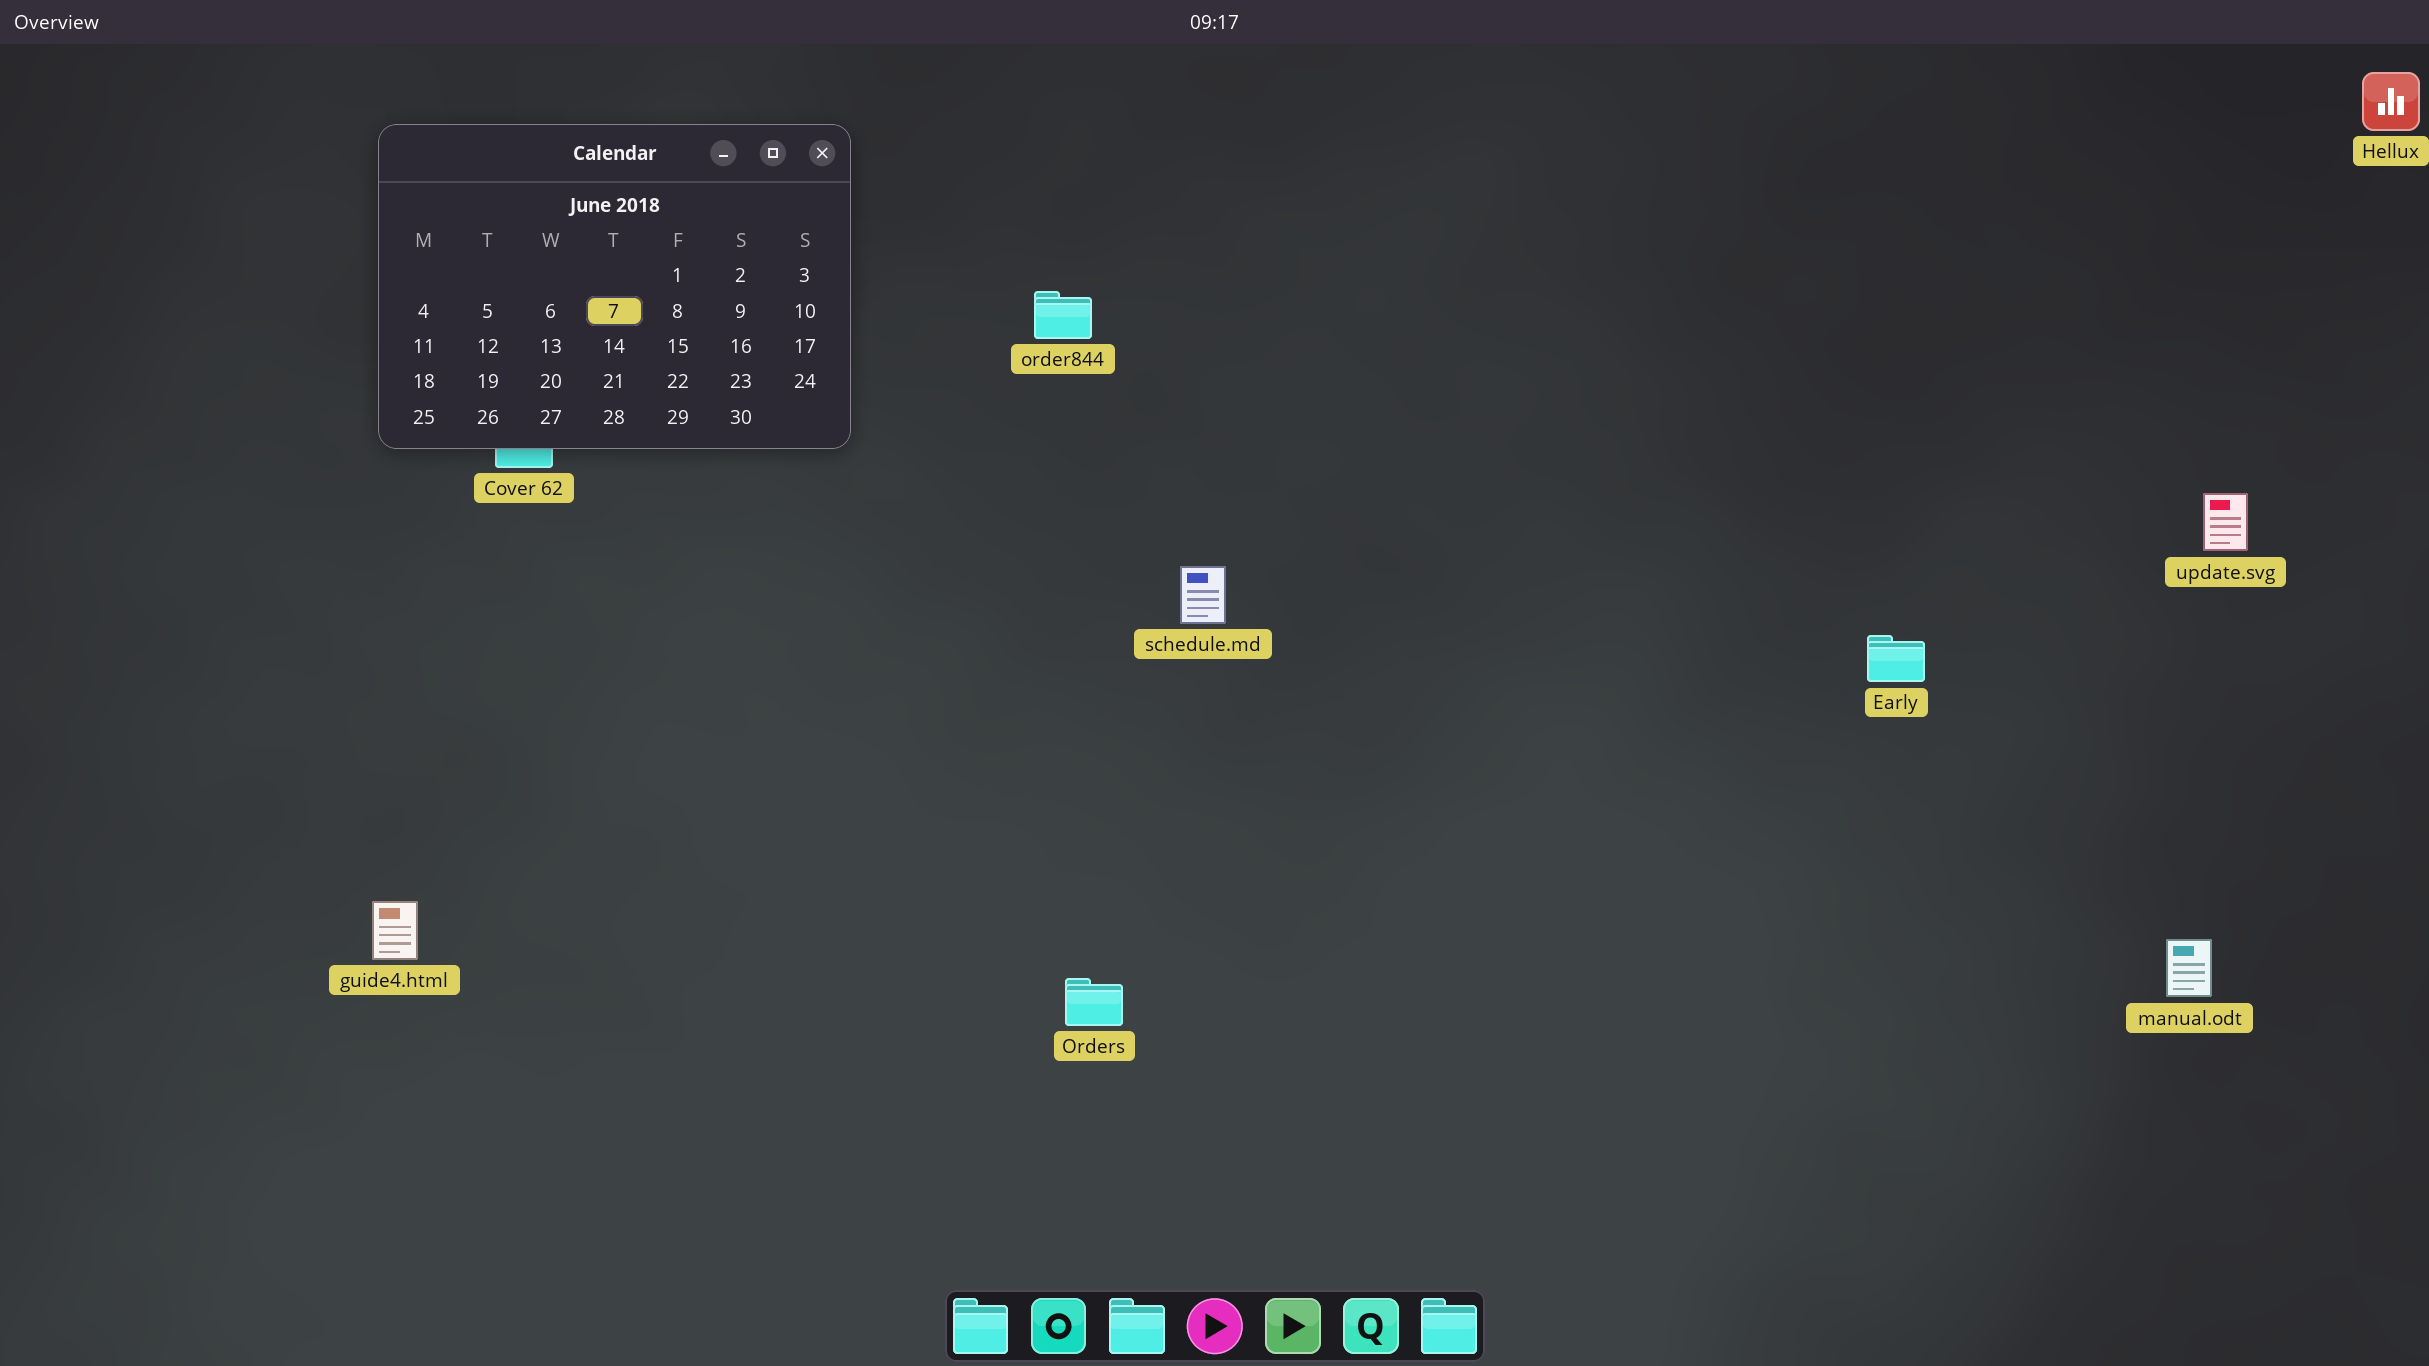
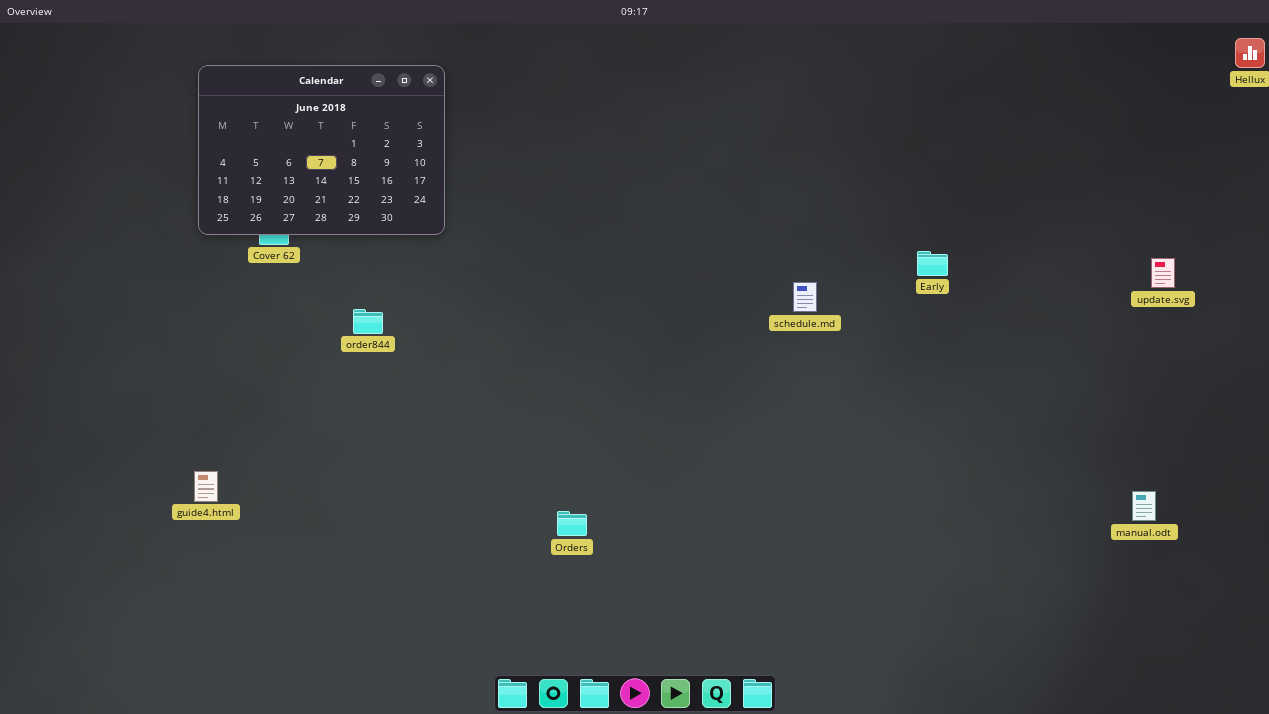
order844: [1034,291,1092,339] -> [353,309,383,334], moved
schedule.md: [1180,566,1226,624] -> [793,282,817,312], moved
Early: [1867,635,1925,682] -> [917,251,948,276], moved

